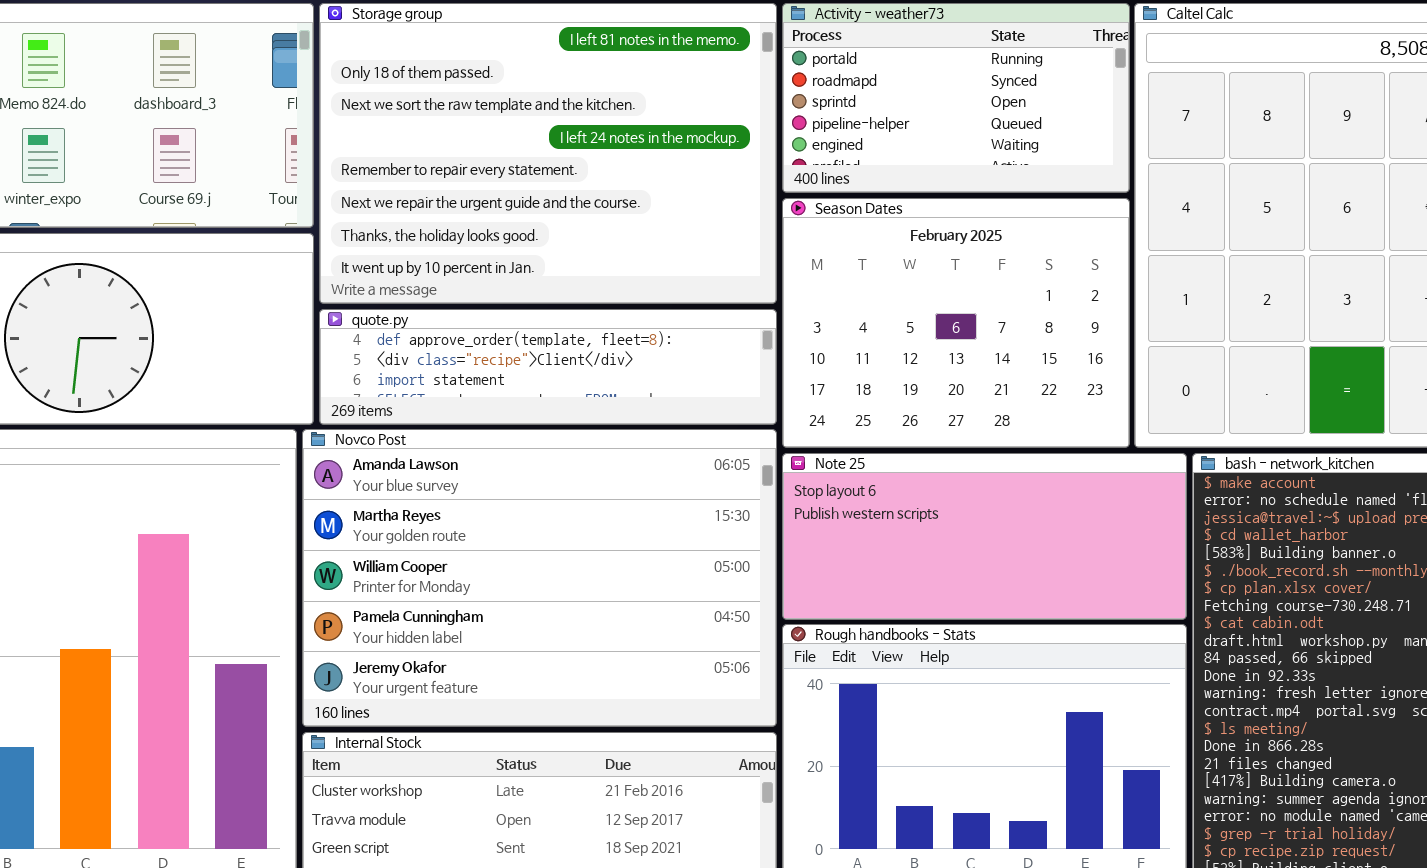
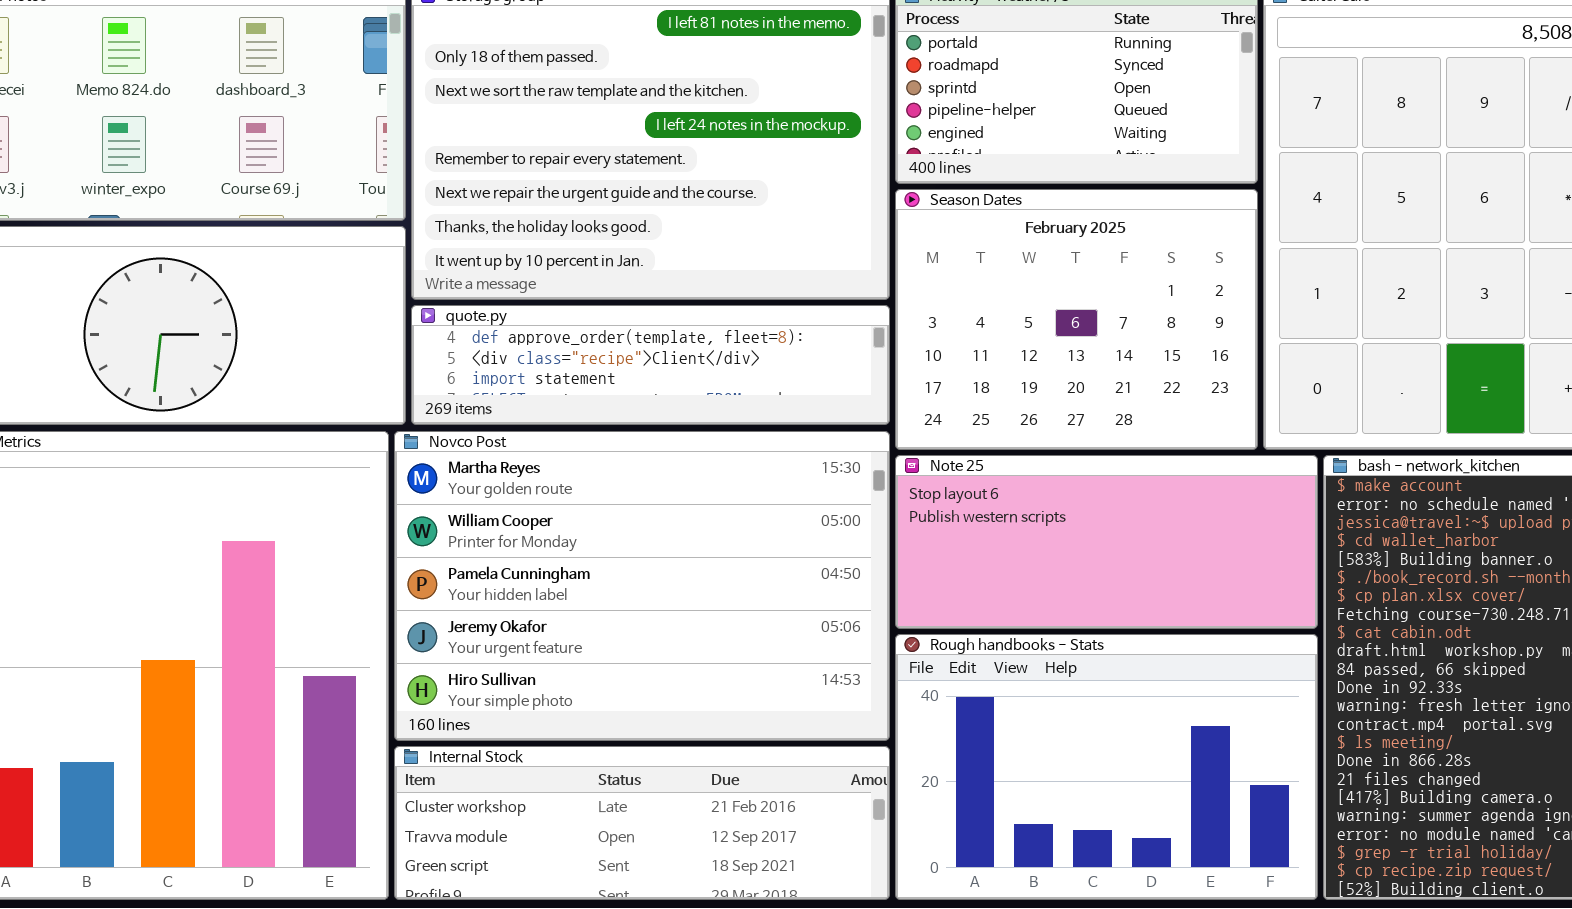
Novco Post: [302,429,777,727] -> [394,431,890,741], scrolled down 1 row

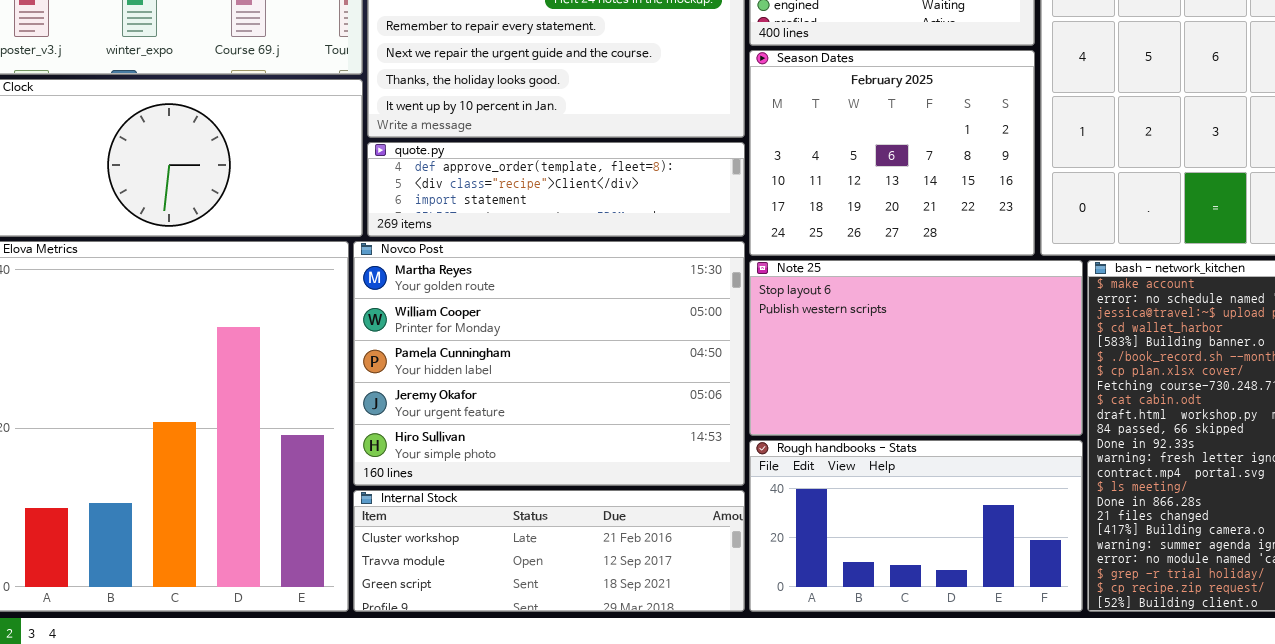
Note 25: [895,455,1318,629] -> [749,260,1083,436], resized
Rough handbooks - Stats: [895,634,1318,900] -> [749,440,1083,612], resized

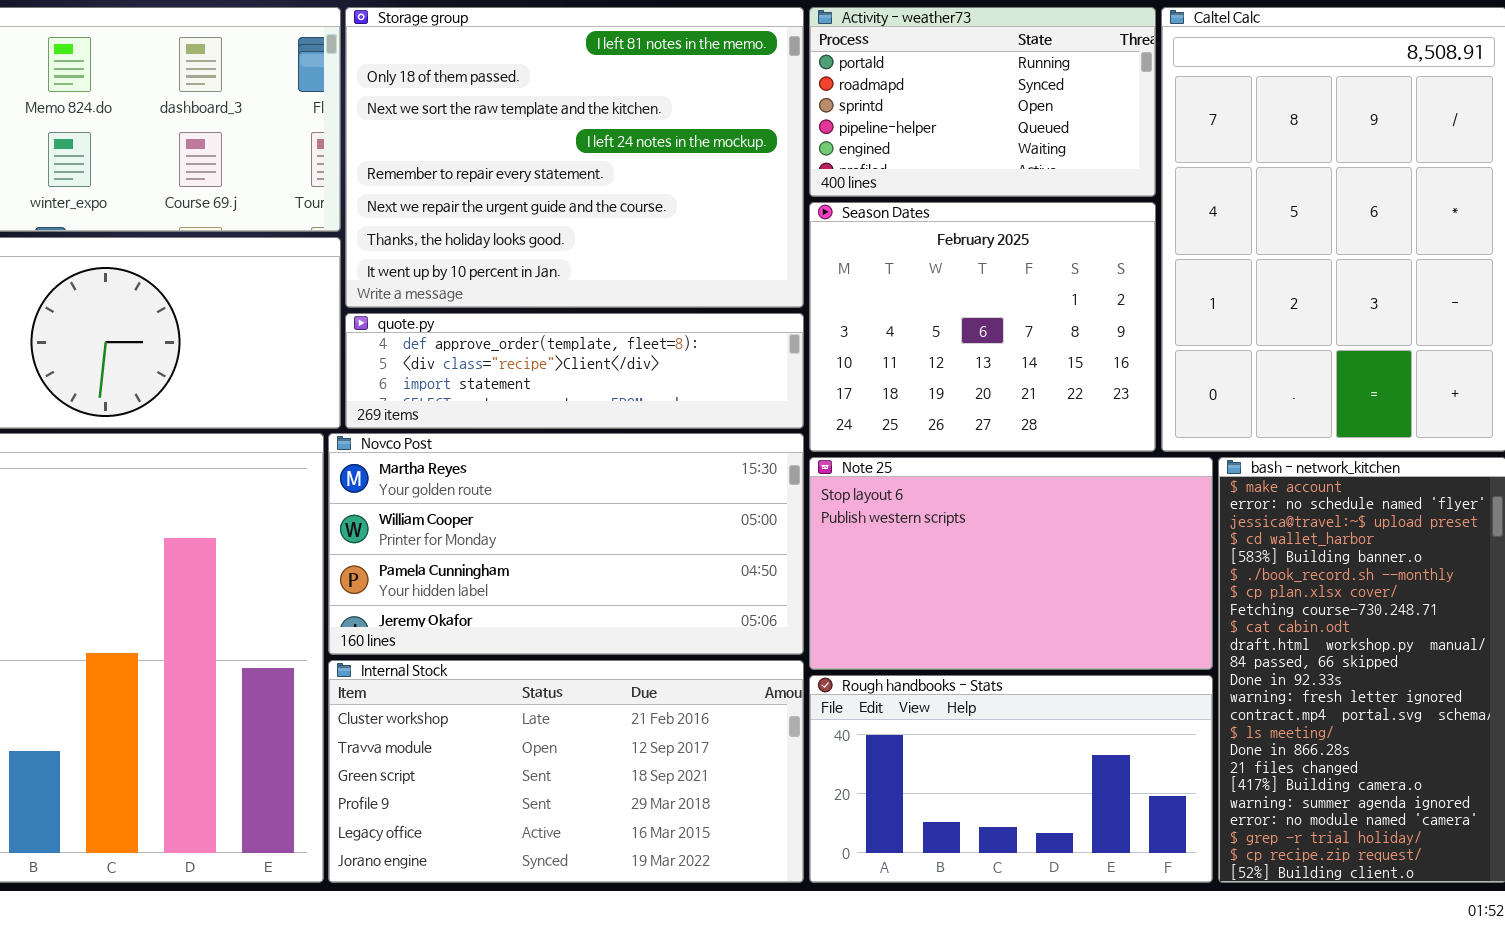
Novco Post: [353,241,745,486] -> [328,433,804,655], resized
Internal Stock: [353,490,745,612] -> [328,660,804,883], resized

